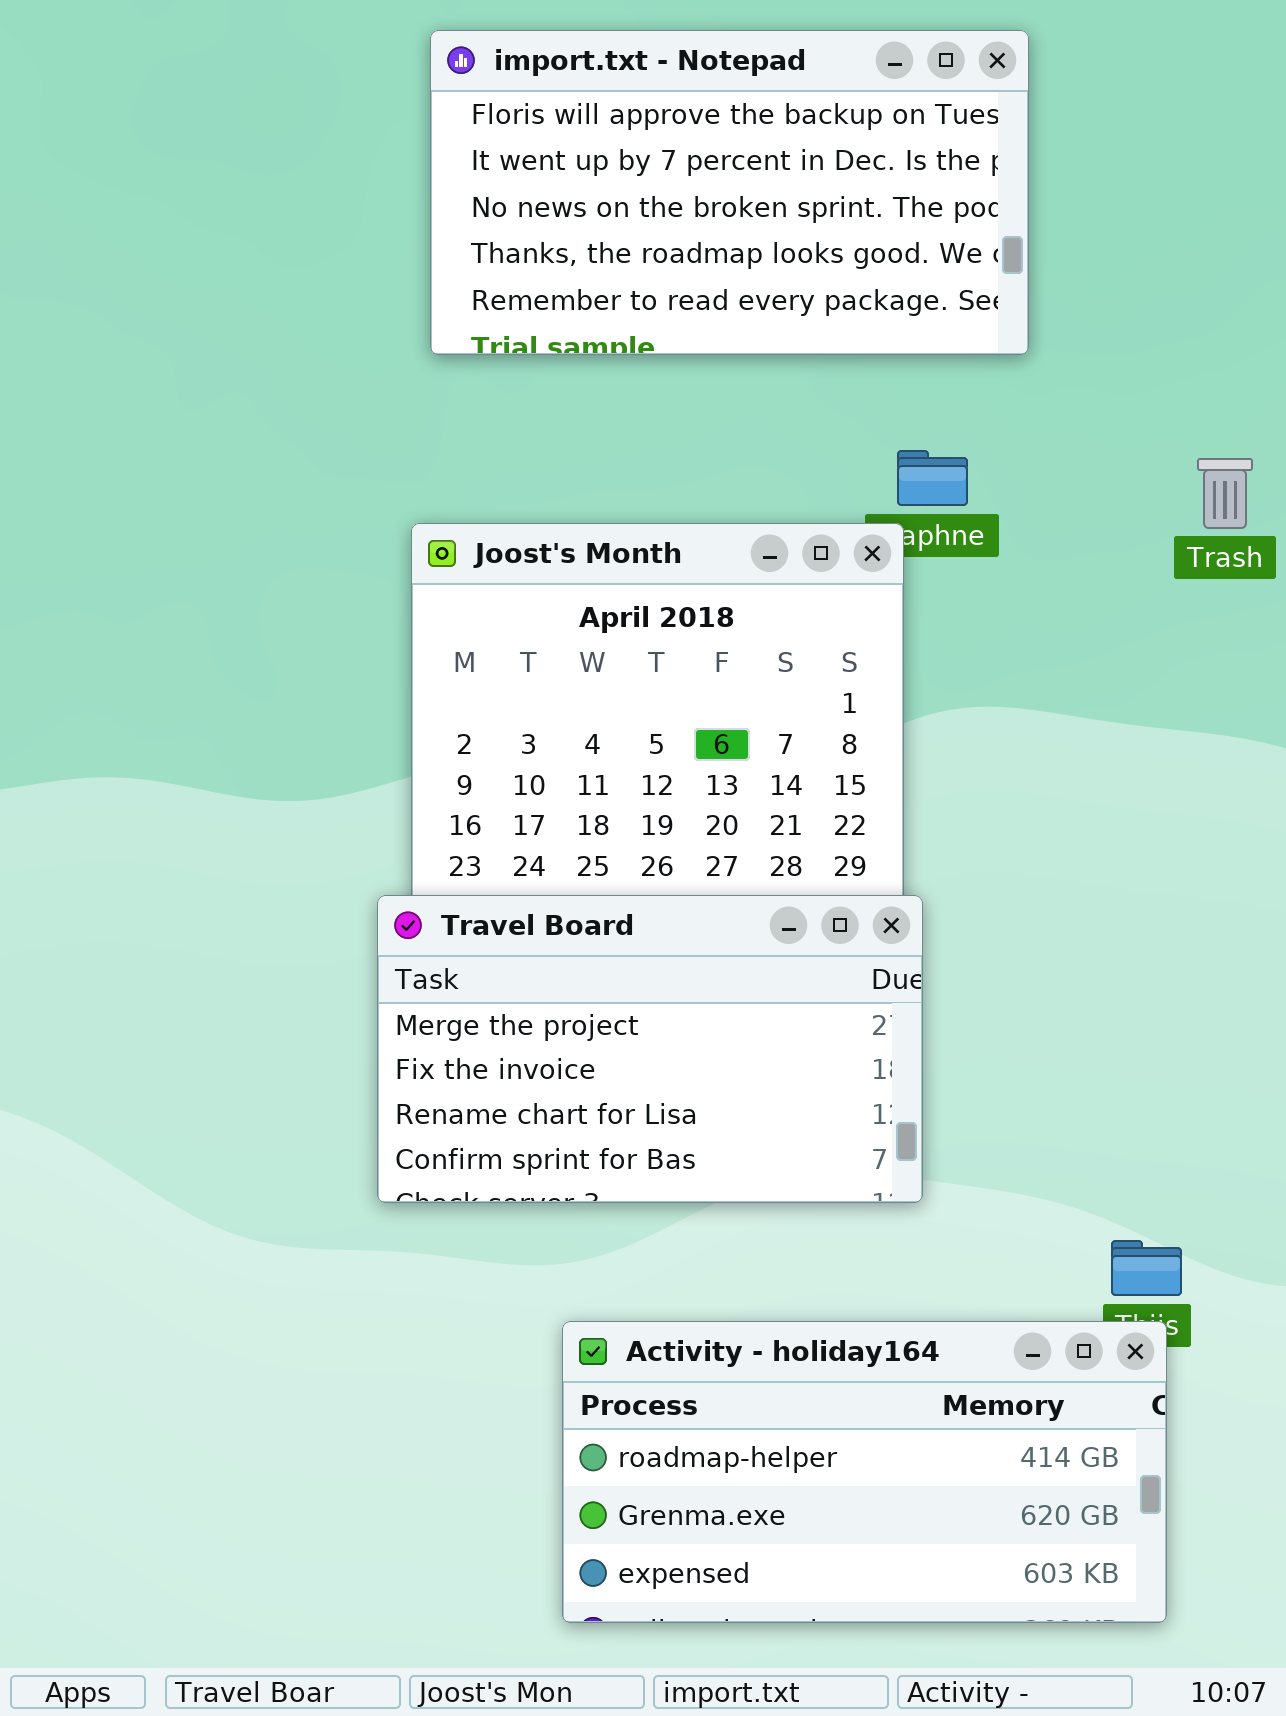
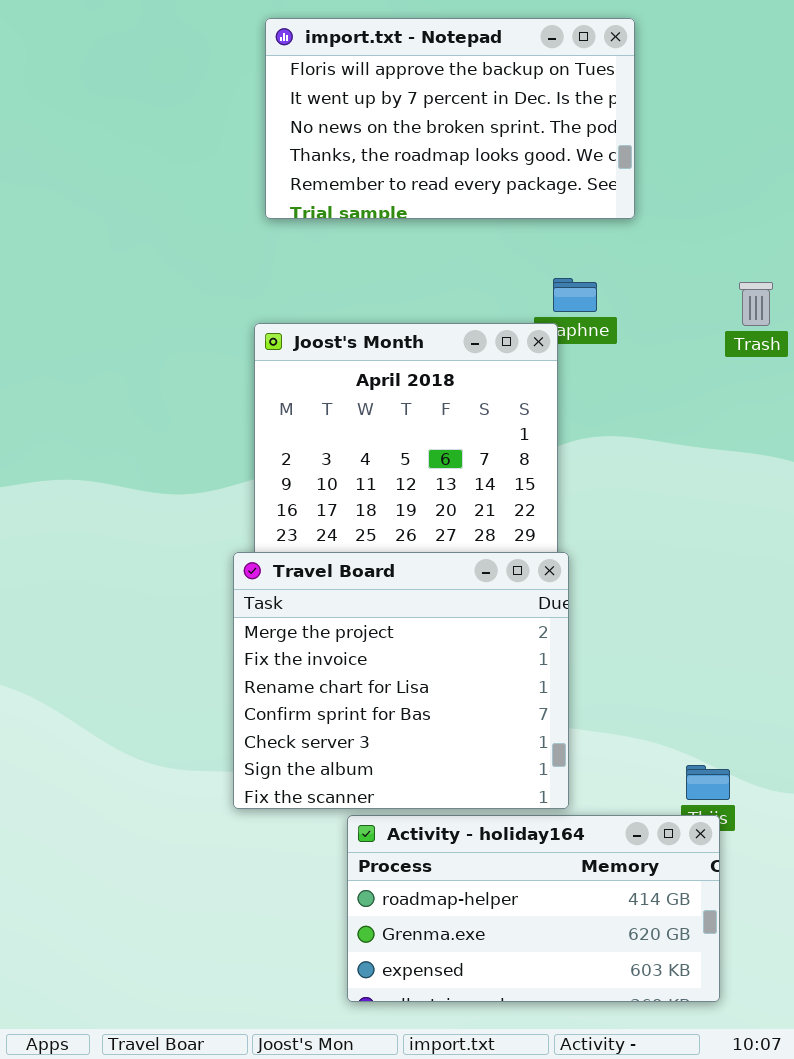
Travel Board: [377,895,923,1203] -> [233,552,569,809], resized

